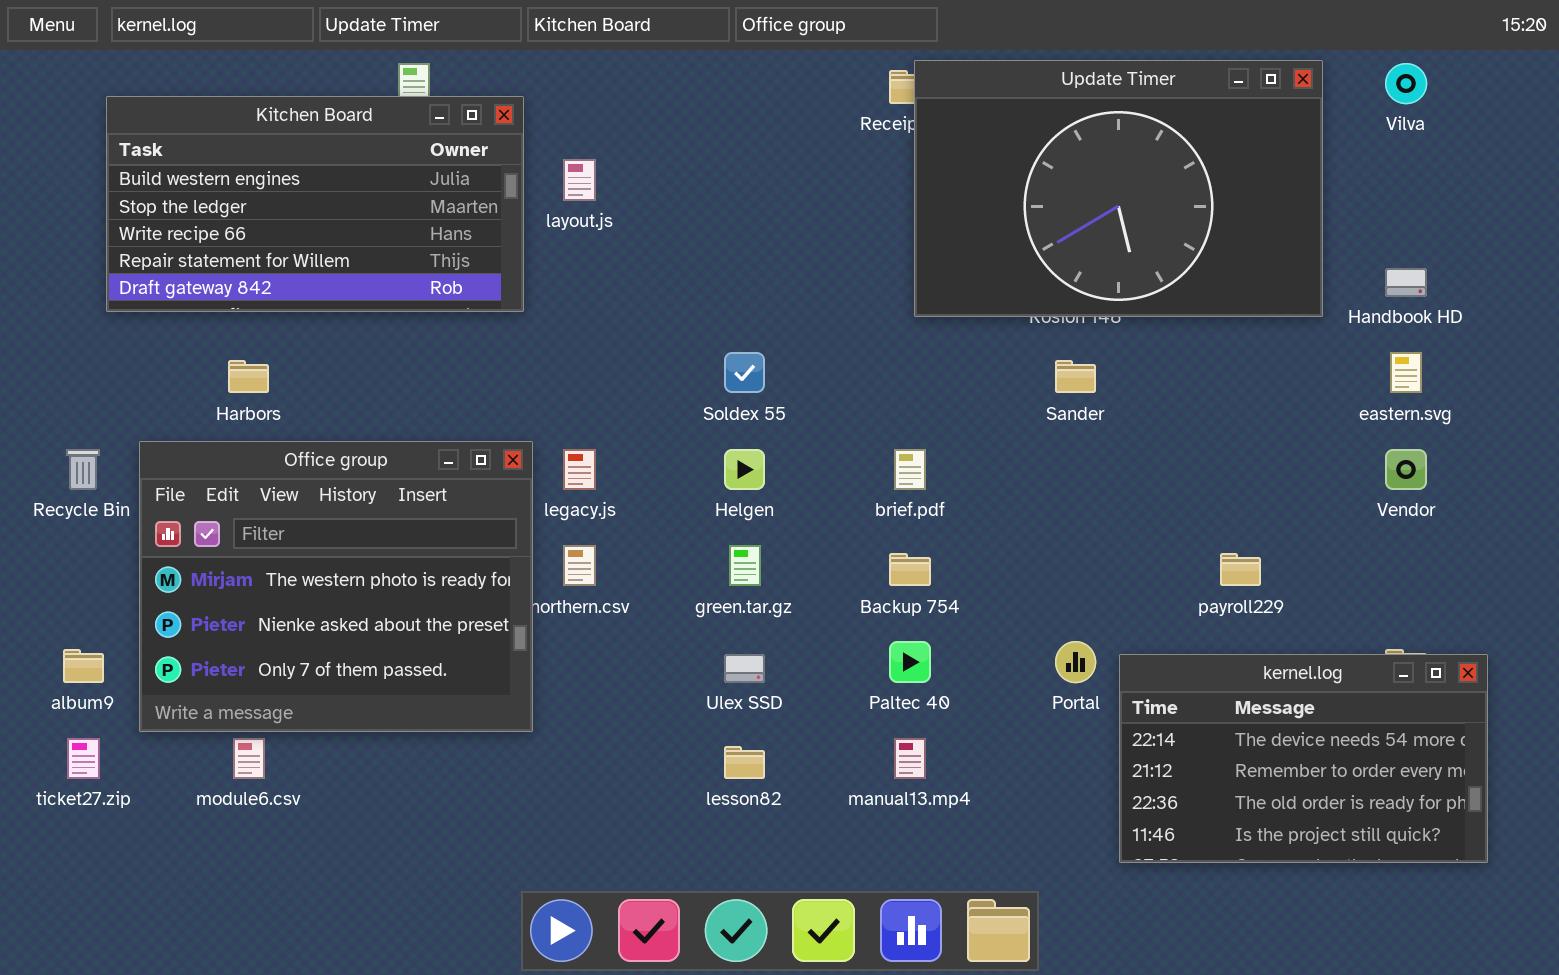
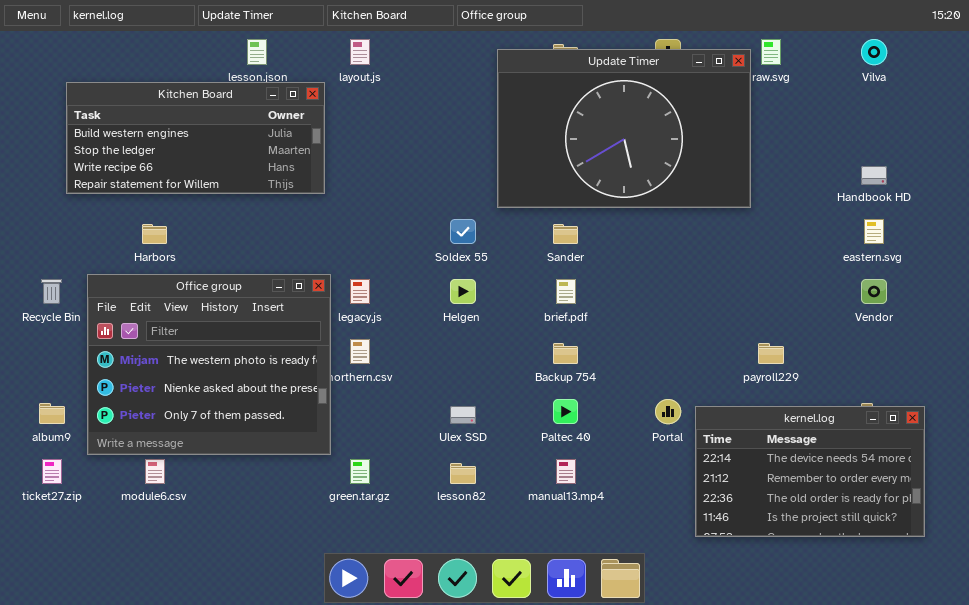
Update Timer: [914,60,1323,317] -> [497,49,751,208], moved
Kitchen Board: [106,96,524,312] -> [66,82,325,194], resized
layout.js: [563,159,596,201] -> [350,39,370,65], moved
Sander: [1055,360,1096,393] -> [553,224,578,244], moved
green.tar.gz: [729,545,761,586] -> [350,459,370,484], moved

